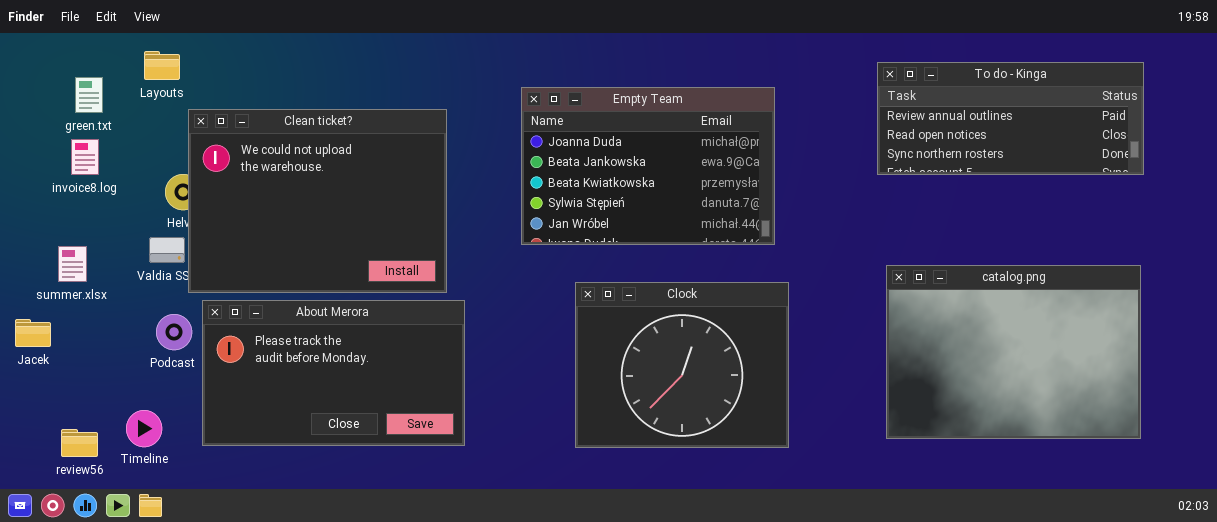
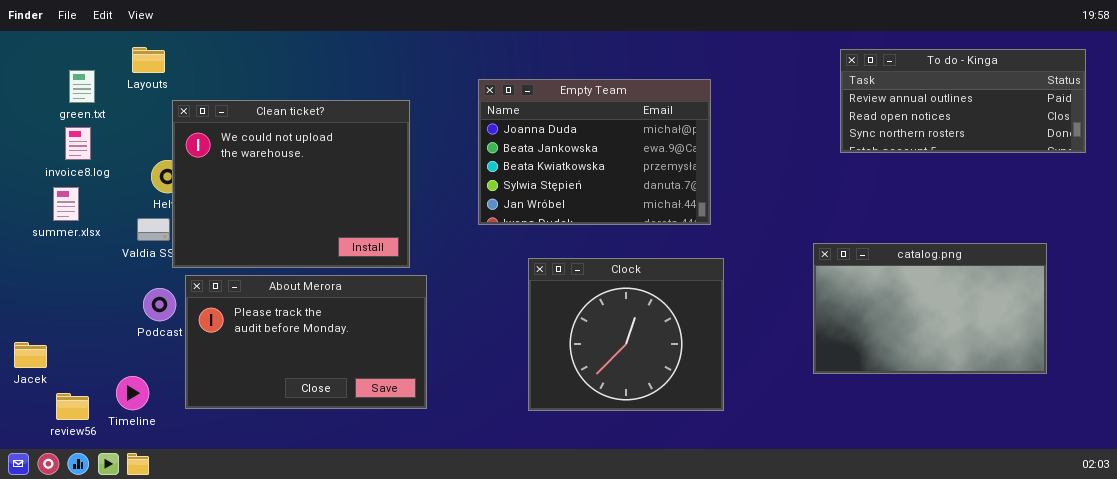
To do - Kinga: [877,62,1144,175] -> [840,49,1086,153], moved
summer.xlsx: [58,246,87,282] -> [53,187,79,221], moved
catalog.png: [886,265,1141,439] -> [813,243,1047,374], resized
Jacek: [15,319,51,347] -> [14,342,47,368], moved

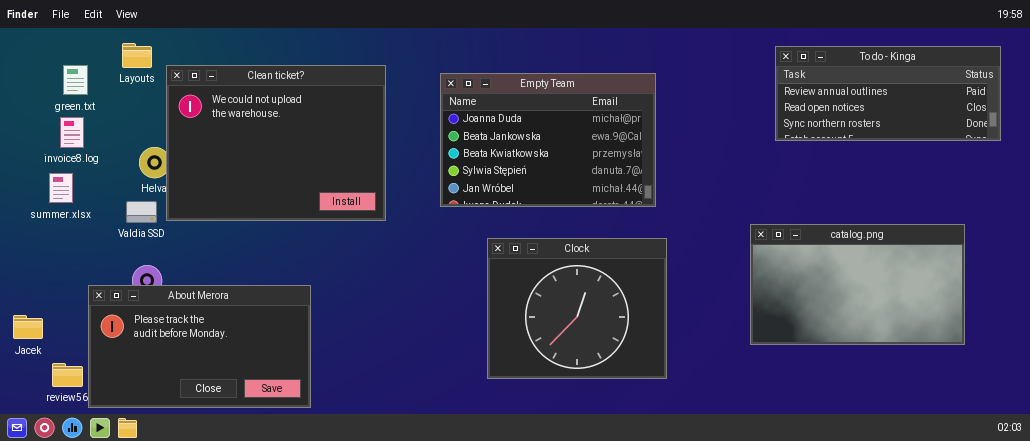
Clean ticket?: [172,100,410,268] -> [166,65,386,221], moved
About Merora: [185,275,427,409] -> [88,285,311,408], moved

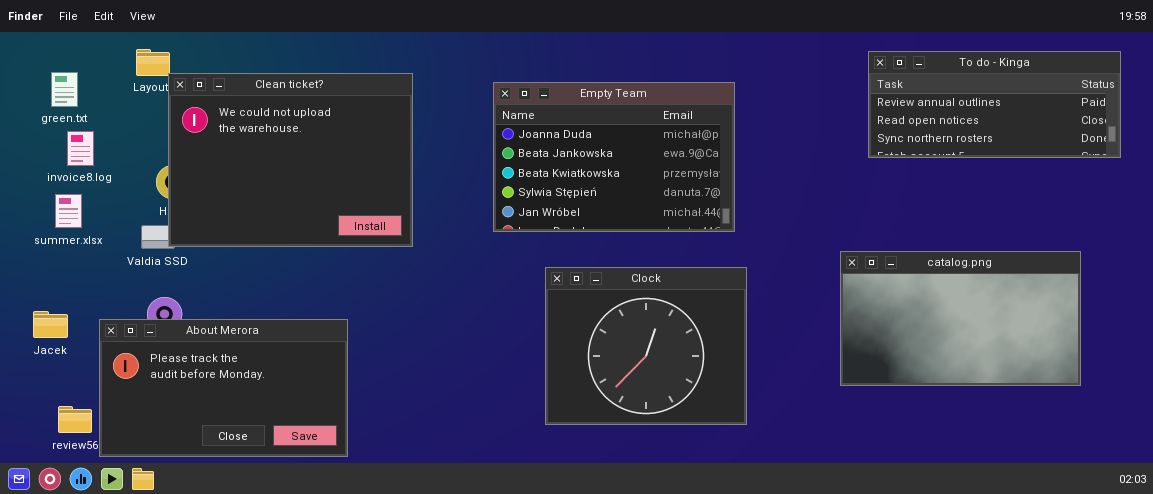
green.txt: [63,65,88,95] -> [51,72,78,107], moved
Clean ticket?: [166,65,386,221] -> [168,73,413,247], moved
Jacek: [13,315,43,339] -> [33,311,68,338], moved

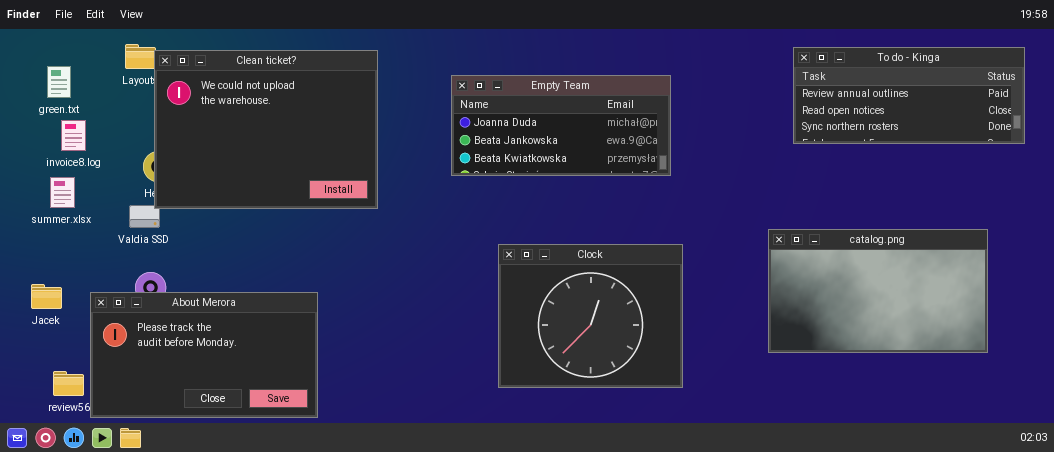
Clean ticket?: [168,73,413,247] -> [154,50,378,209], moved
Empty Team: [493,82,735,232] -> [451,75,671,176], resized

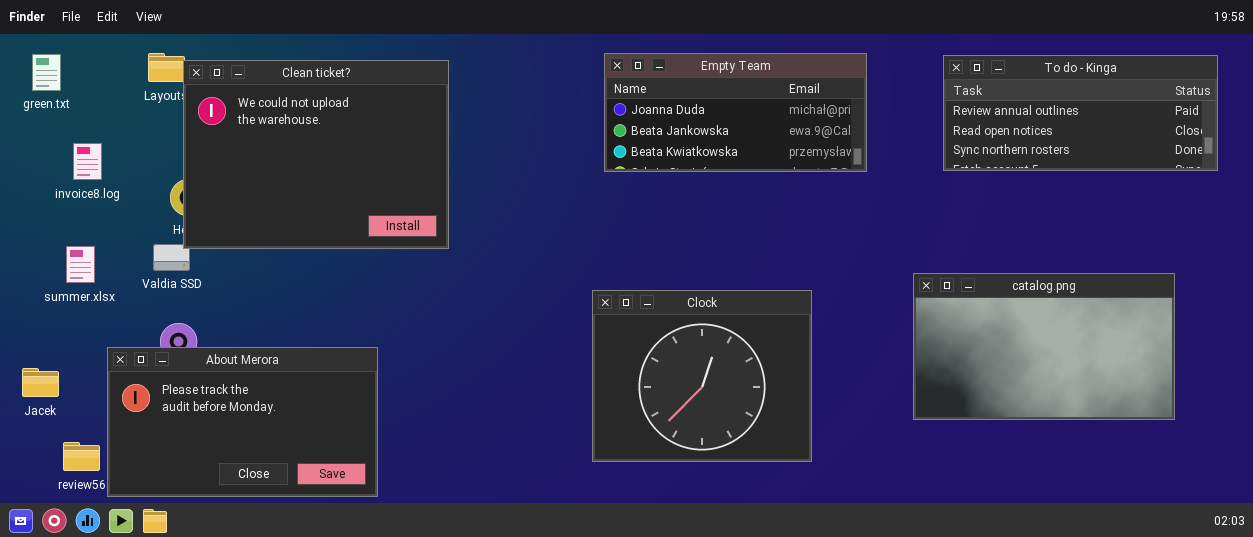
green.txt: [47,66,71,98] -> [32,54,61,91], moved
Empty Team: [451,75,671,176] -> [604,53,867,172], moved
summer.xlsx: [50,177,75,208] -> [66,246,95,283], moved
Jacek: [31,284,62,309] -> [22,368,59,397], moved

